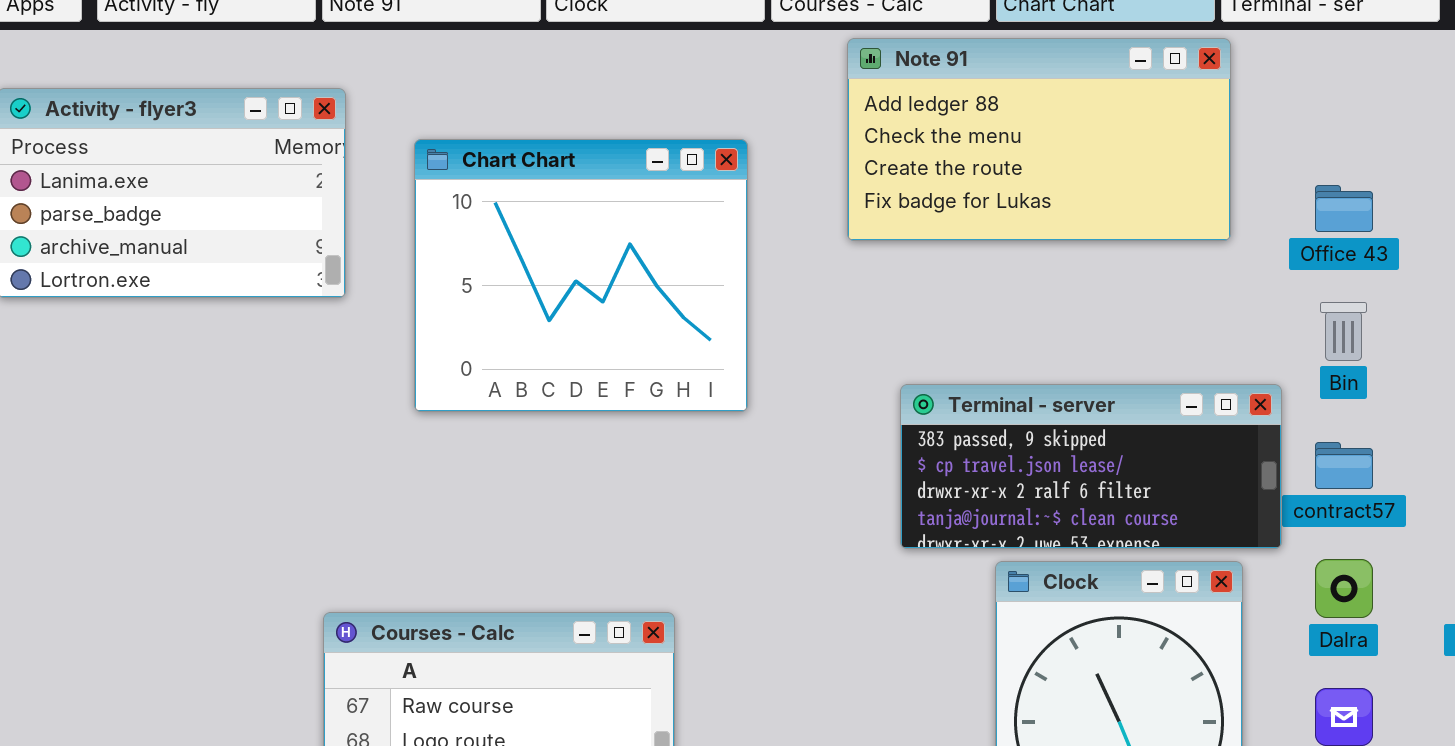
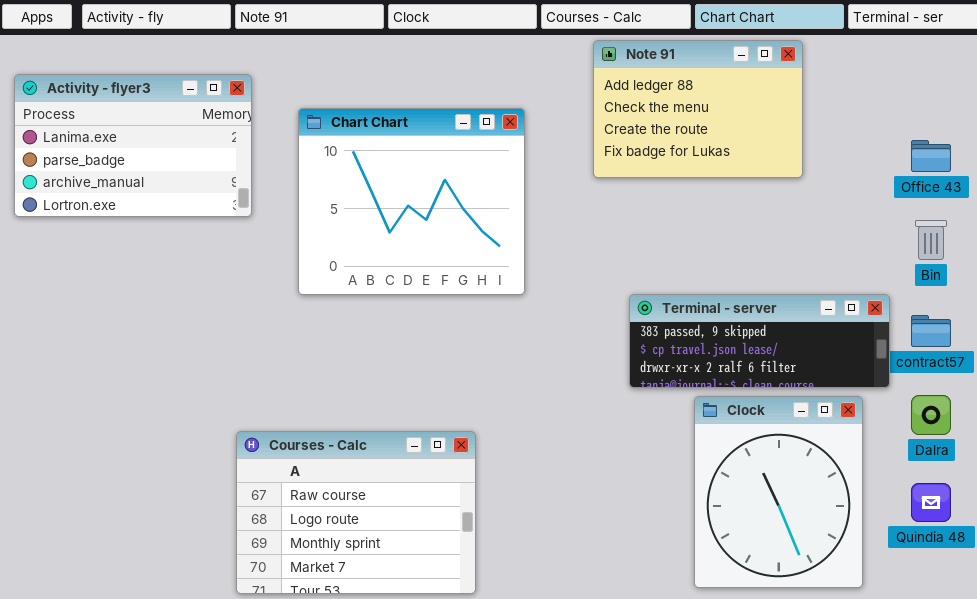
Note 91: [847,38,1231,241] -> [593,40,803,178], resized
Terminal - server: [900,384,1282,549] -> [629,294,890,388], resized

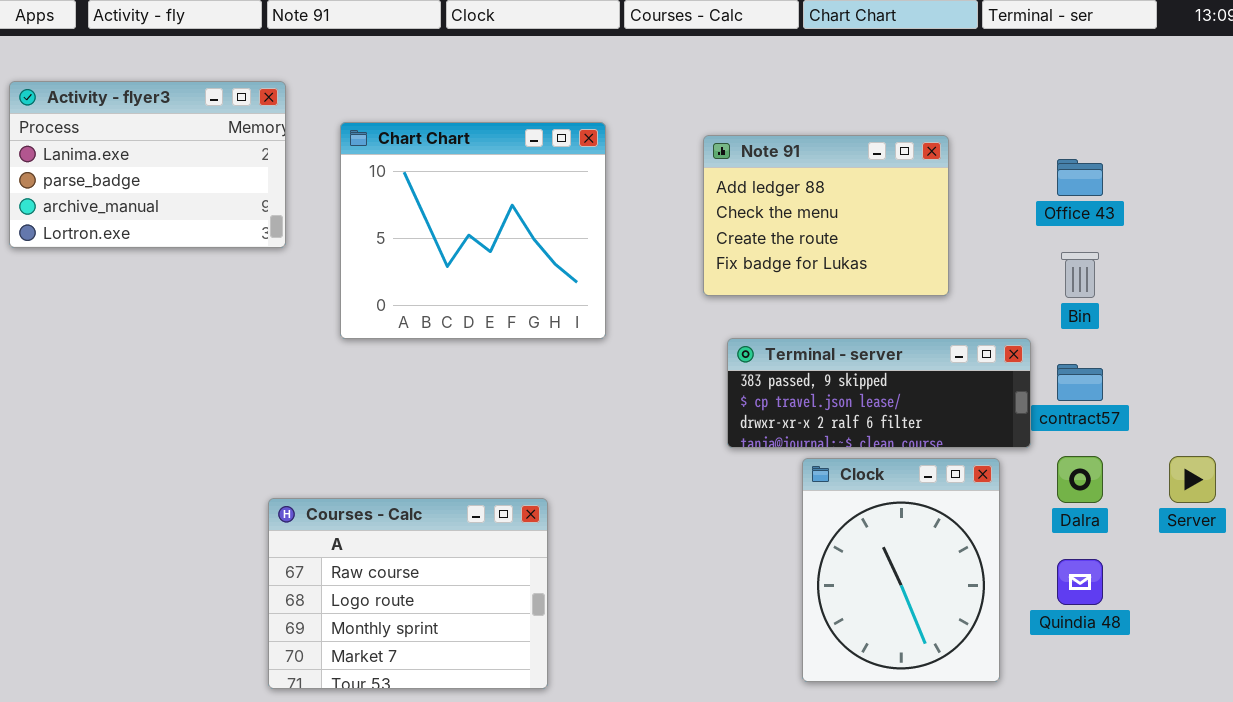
Note 91: [593,40,803,178] -> [703,135,949,296], moved

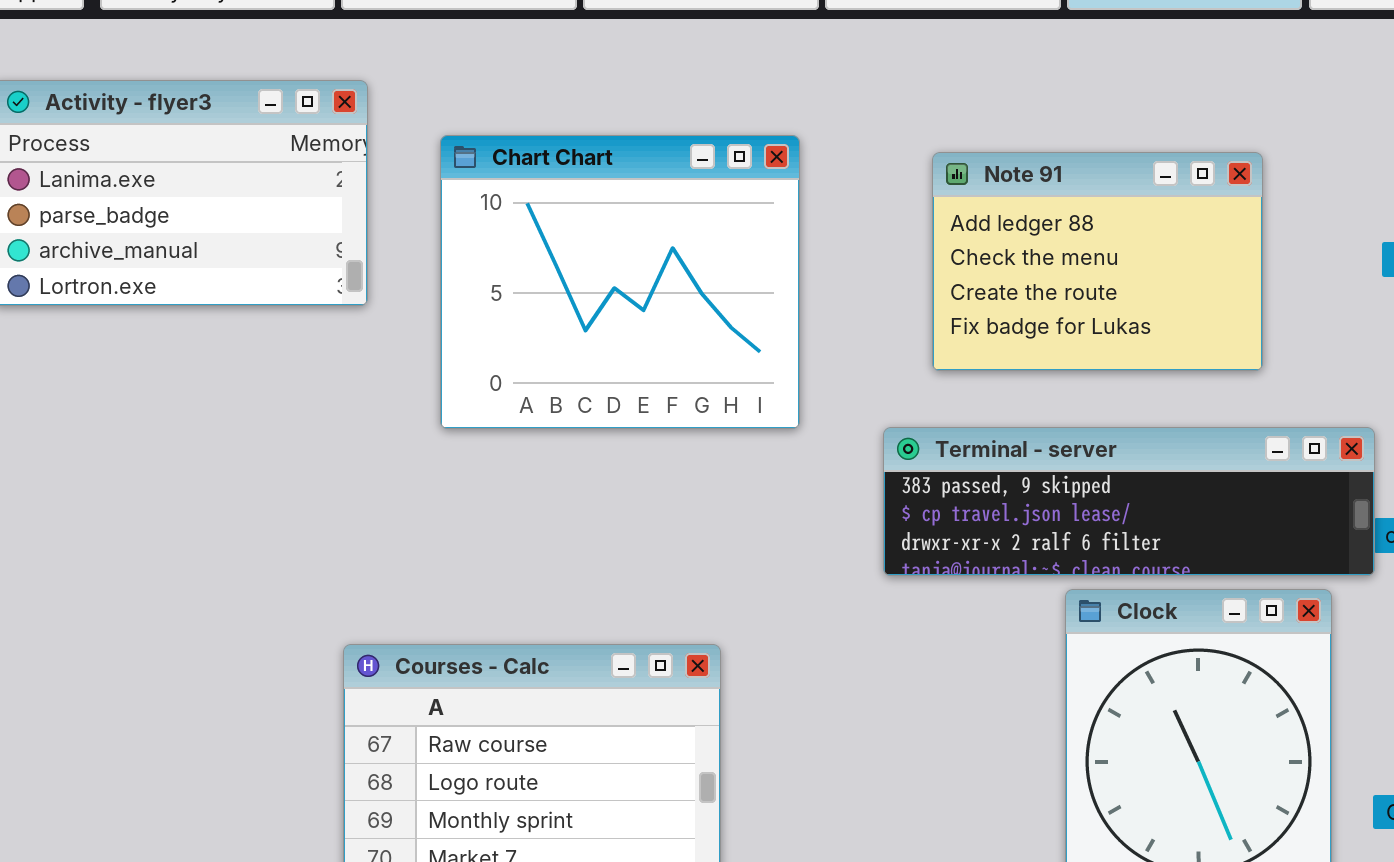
Terminal - server: [727,338,1031,448] -> [883,427,1375,576], resized

